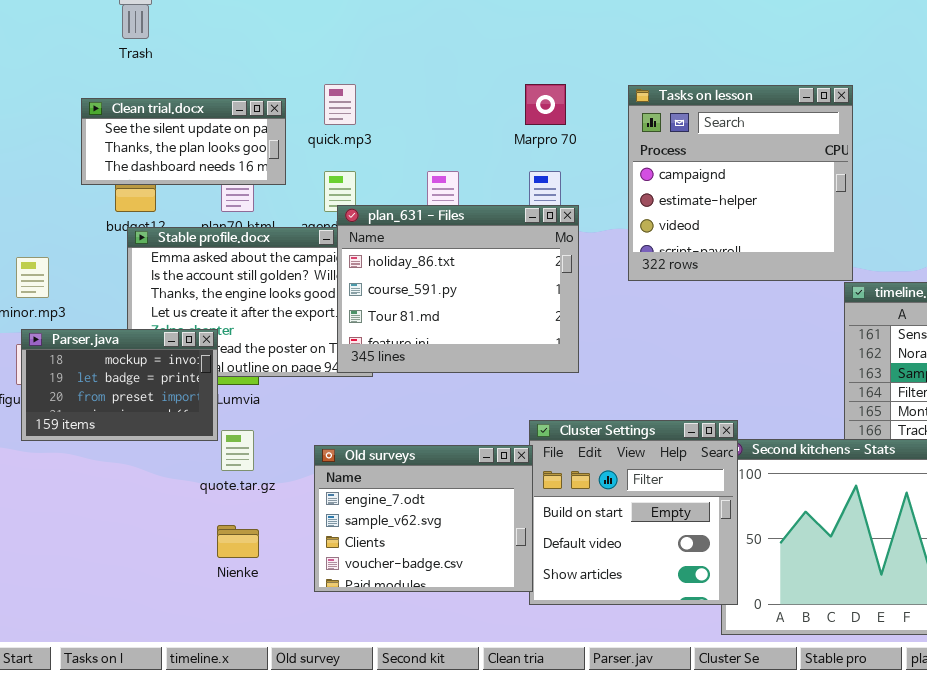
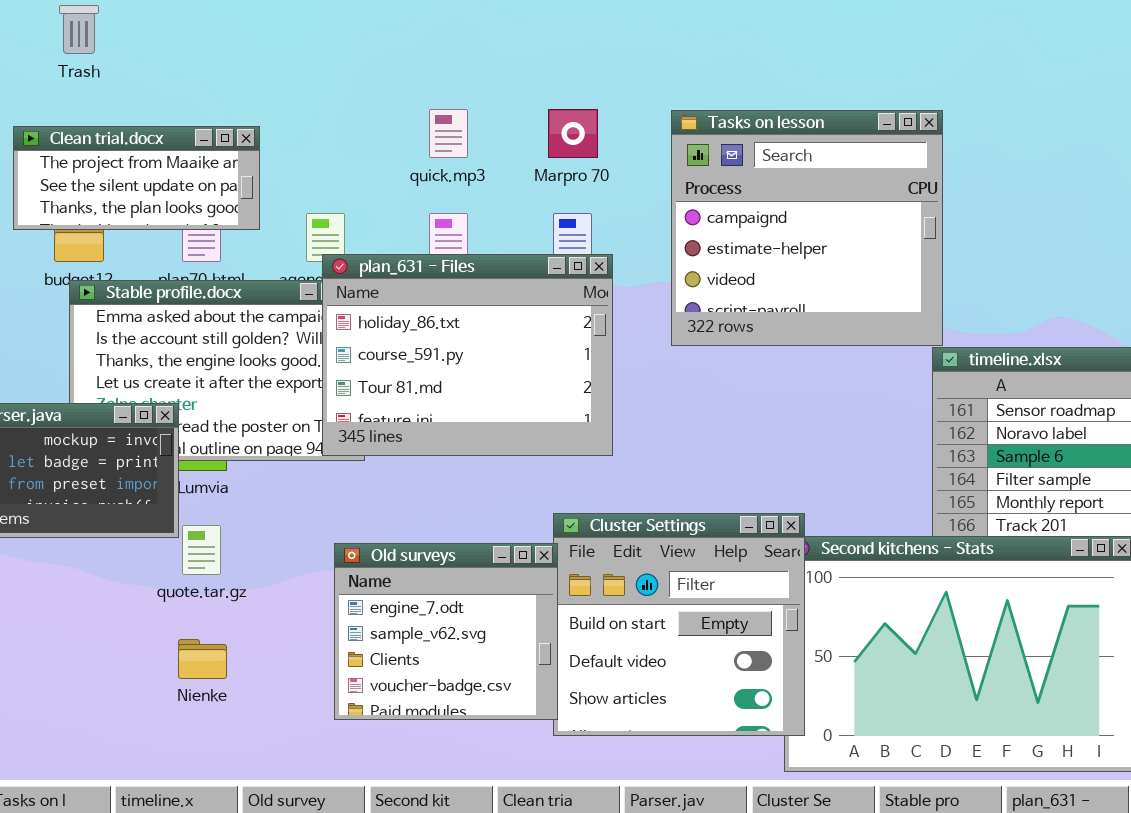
quick.mp3: [324,84,356,125] -> [429,109,468,158], moved
Clean trial.docx: [81,98,286,185] -> [13,126,260,230], scrolled up 1 row
Old surveys: [314,445,533,592] -> [334,543,558,720], resized

